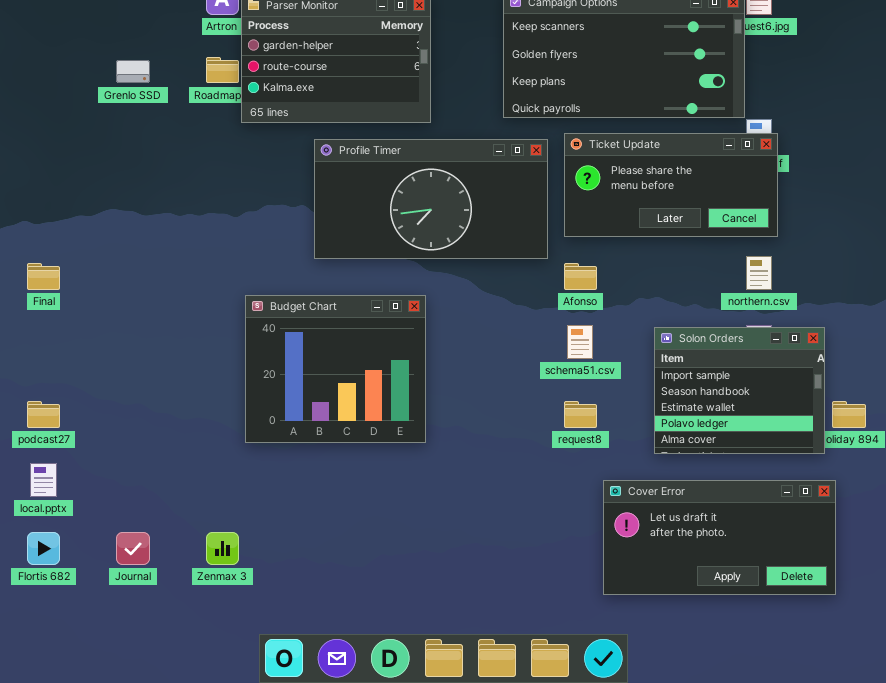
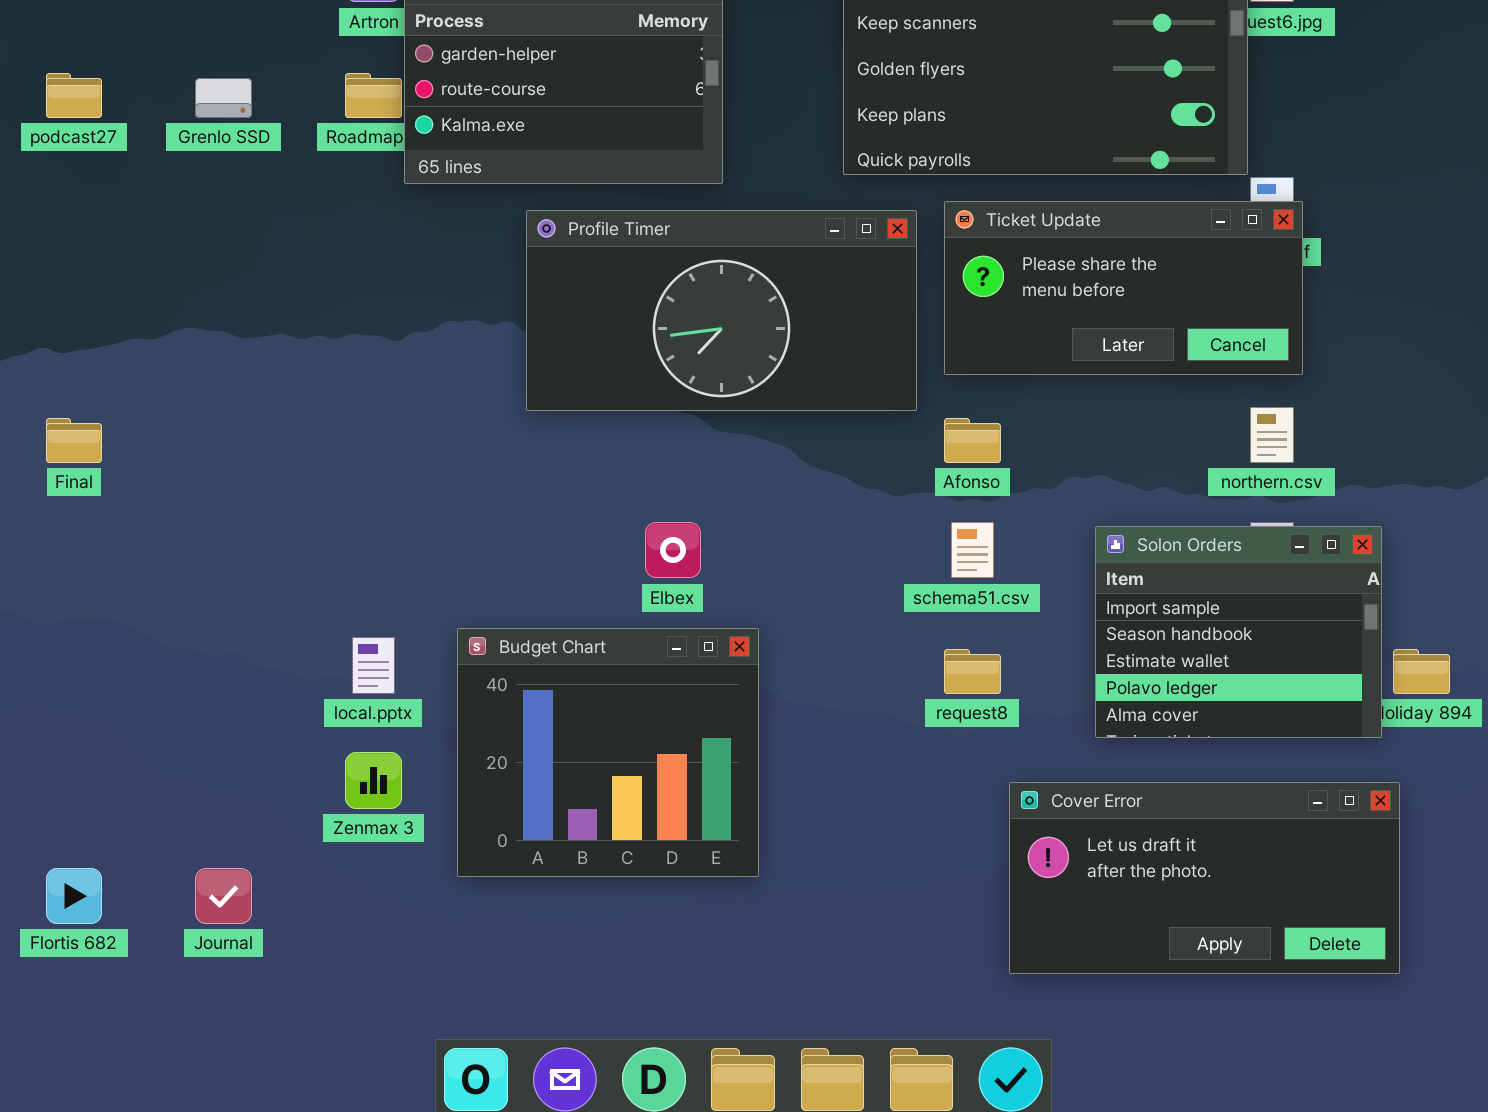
Budget Chart: [245,295,426,443] -> [457,628,759,877], moved
podcast27: [27,401,60,428] -> [46,73,102,118], moved
local.pptx: [30,463,57,497] -> [352,637,395,694], moved
Zenmax 3: [206,532,239,565] -> [345,752,402,809], moved

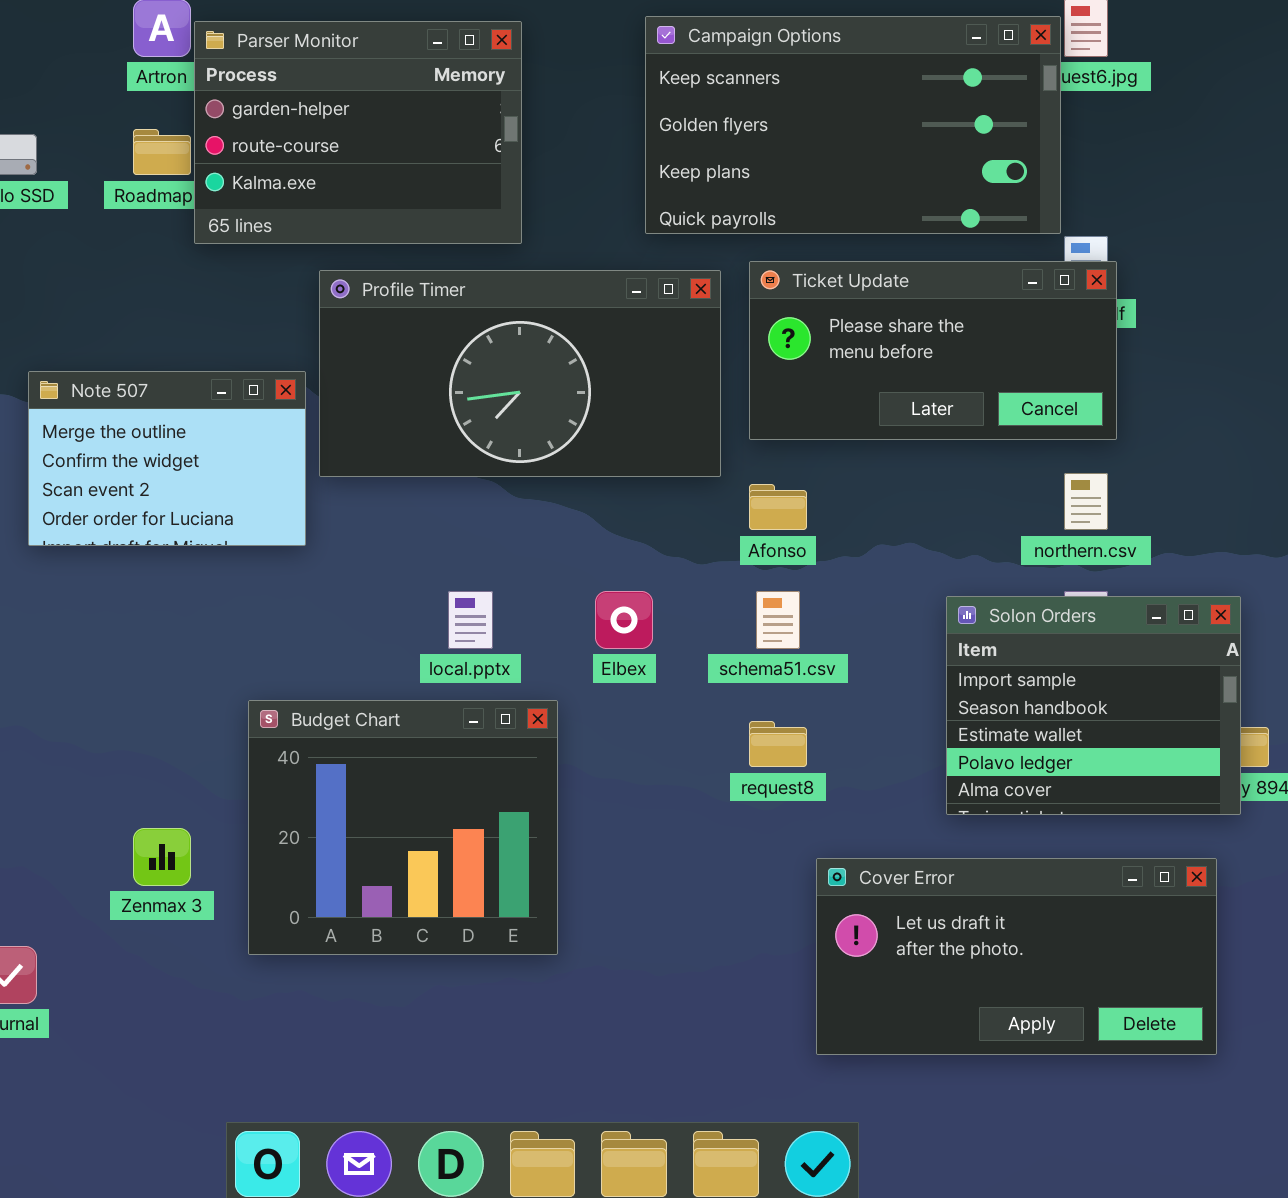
Note 507: none -> [28,371,306,546], opened
Elbex: [645,522,701,578] -> [595,591,653,649], moved
Solon Orders: [1095,526,1382,738] -> [946,596,1241,815], moved
local.pptx: [352,637,395,694] -> [448,591,493,649], moved

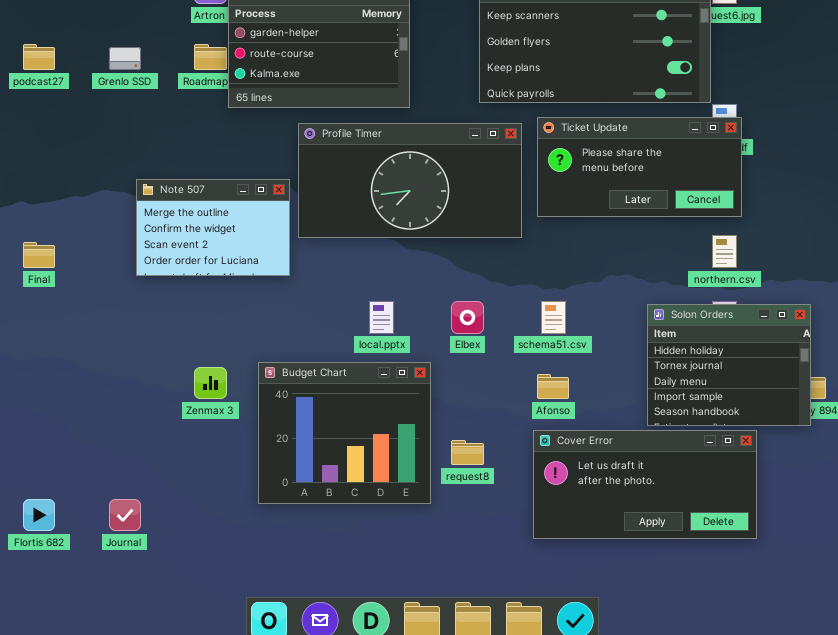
Afonso: [749,484,807,530] -> [537,374,569,399], moved
Solon Orders: [946,596,1241,815] -> [647,304,811,426], scrolled up 3 rows
request8: [749,721,807,767] -> [451,440,484,465], moved
Zenmax 3: [133,828,191,886] -> [194,367,227,399], moved
Cover Error: [816,858,1217,1055] -> [533,430,757,539], moved

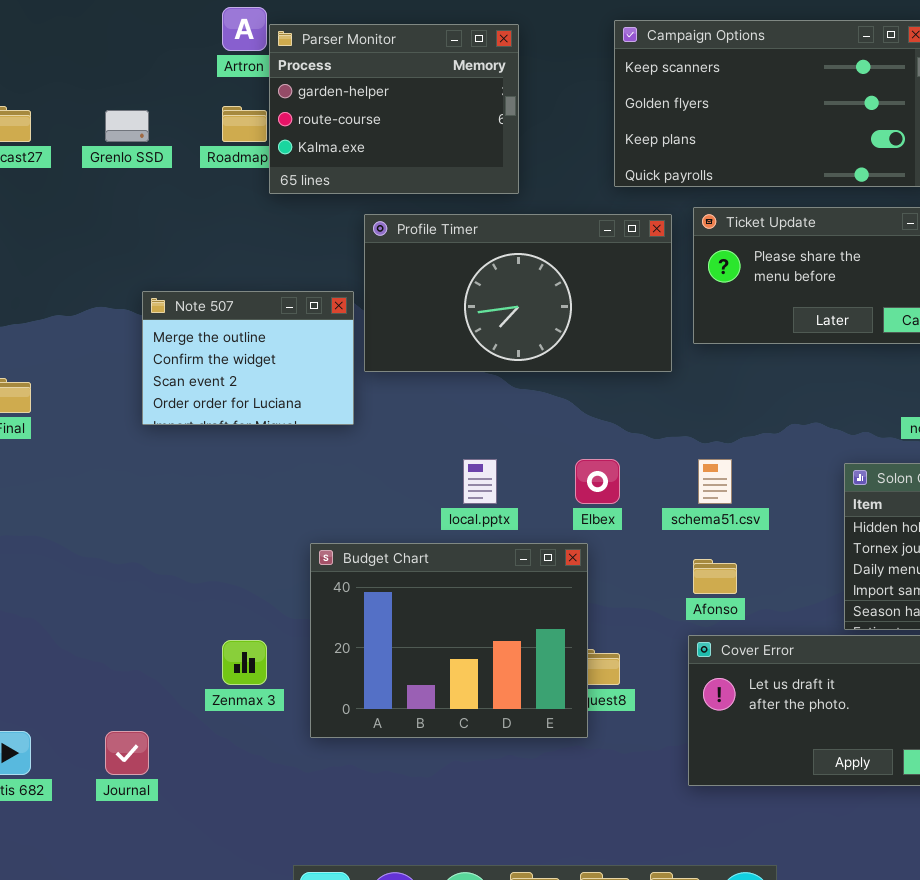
Budget Chart: [258,362,431,504] -> [310,543,588,738], resized
Zenmax 3: [194,367,227,399] -> [222,640,267,685], moved

